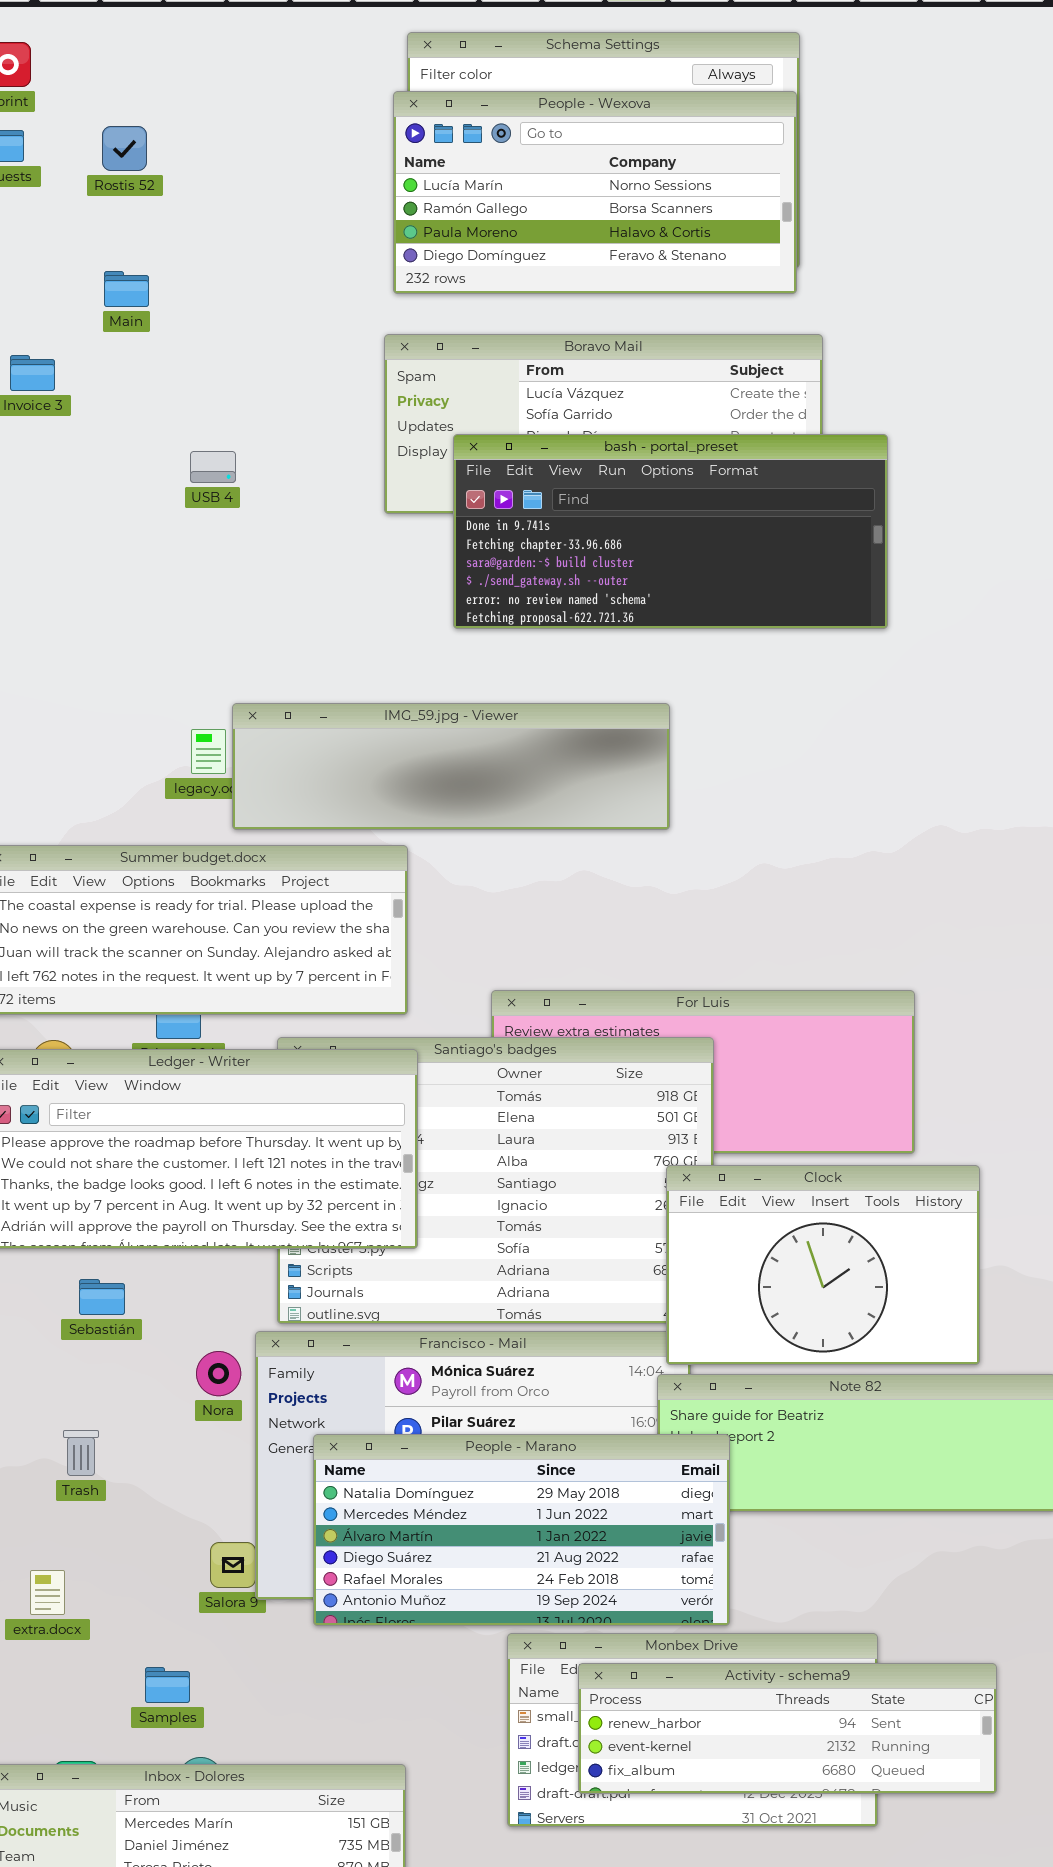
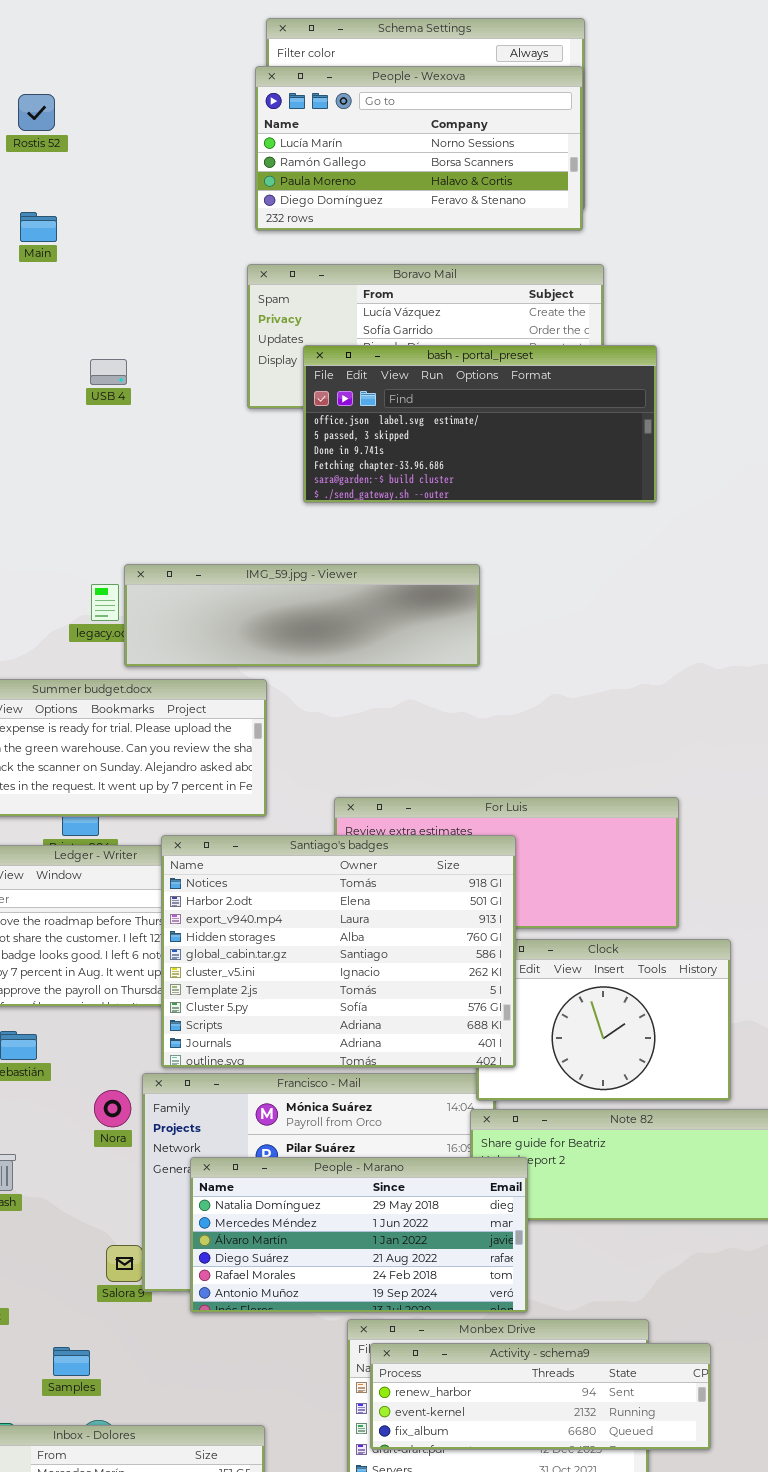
bash - portal_preset: [453,434,888,629] -> [303,345,657,503], scrolled up 2 rows
Santiago's badges: [277,1037,714,1324] -> [161,835,516,1068], raised
Activity - schema9: [578,1663,997,1794] -> [370,1343,711,1450], moved

